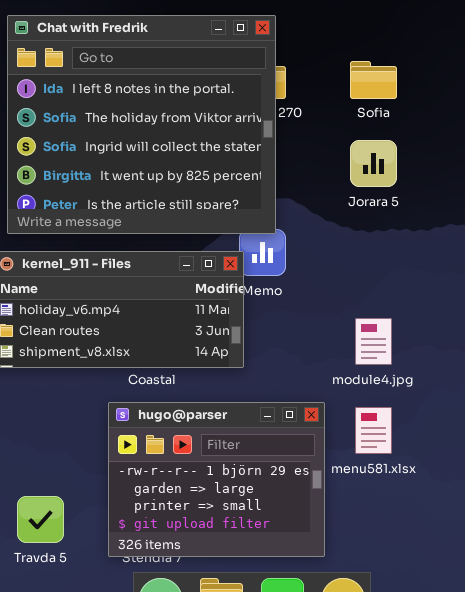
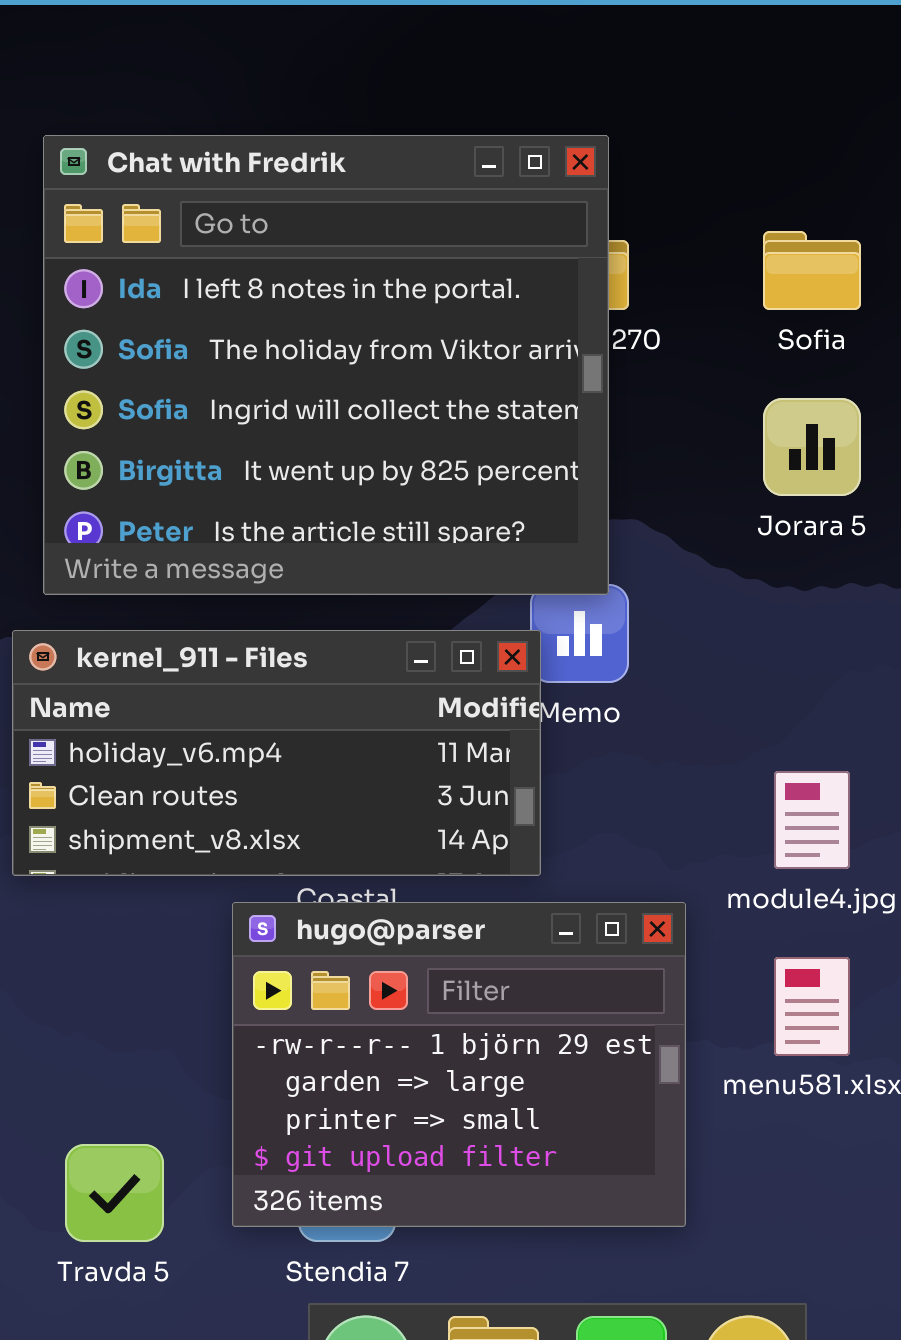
hugo@parser: [108,402,325,557] -> [232,902,686,1227], moved

